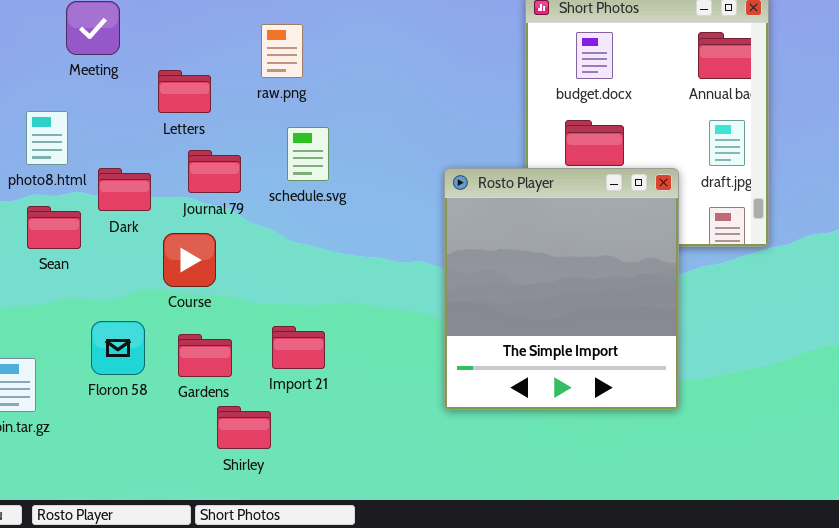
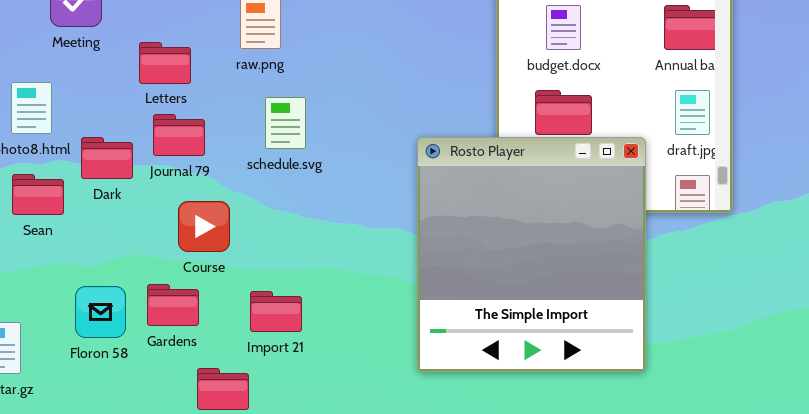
Journal 79: [188,150,241,193] -> [153,114,205,156], moved
Course: [163,233,216,287] -> [178,201,230,252], moved
Gardens: [178,334,232,377] -> [147,284,199,326], moved

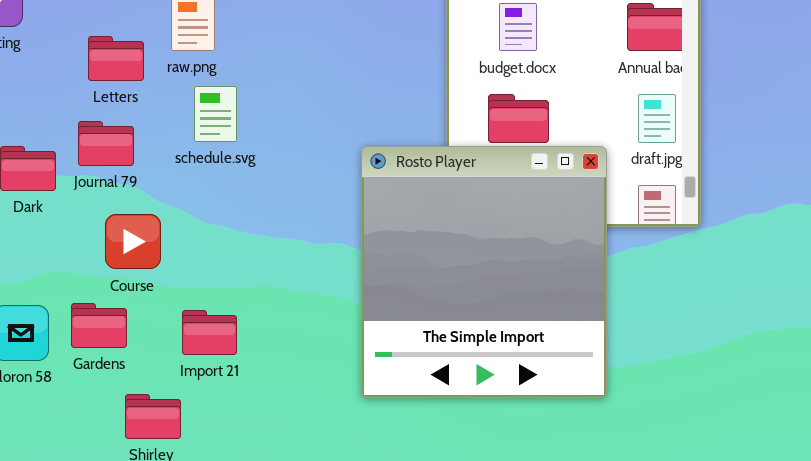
Letters: [139,42,191,84] -> [88,36,144,81], moved
schedule.svg: [265,97,306,149] -> [194,86,237,142], moved

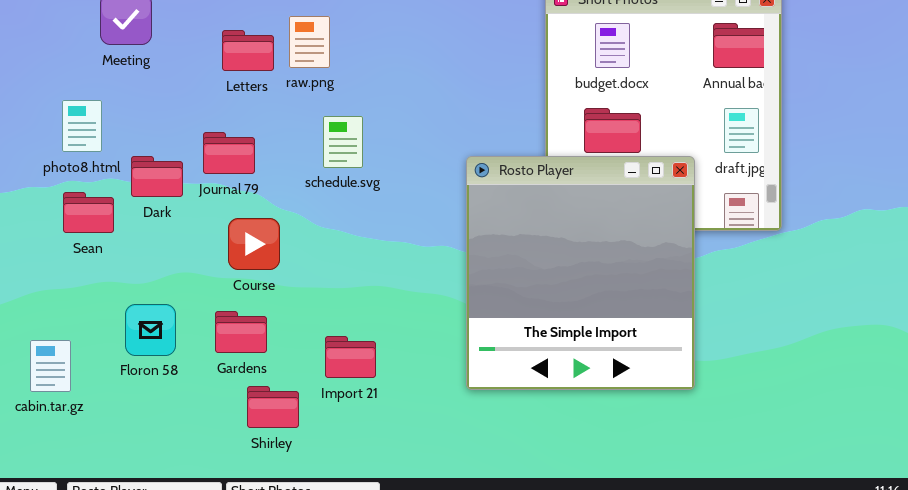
Letters: [88,36,144,81] -> [222,30,274,71], moved
schedule.svg: [194,86,237,142] -> [323,116,363,168], moved
Gardens: [71,303,127,348] -> [215,311,267,353], moved
Import 21: [182,310,237,355] -> [325,336,376,378], moved

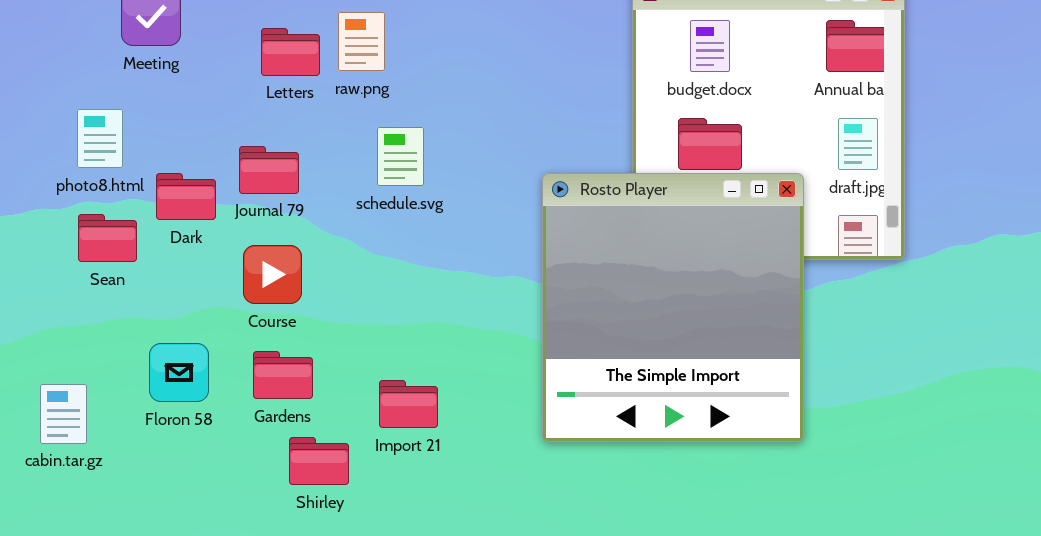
Course: [228,218,280,270] -> [243,245,302,304], moved

